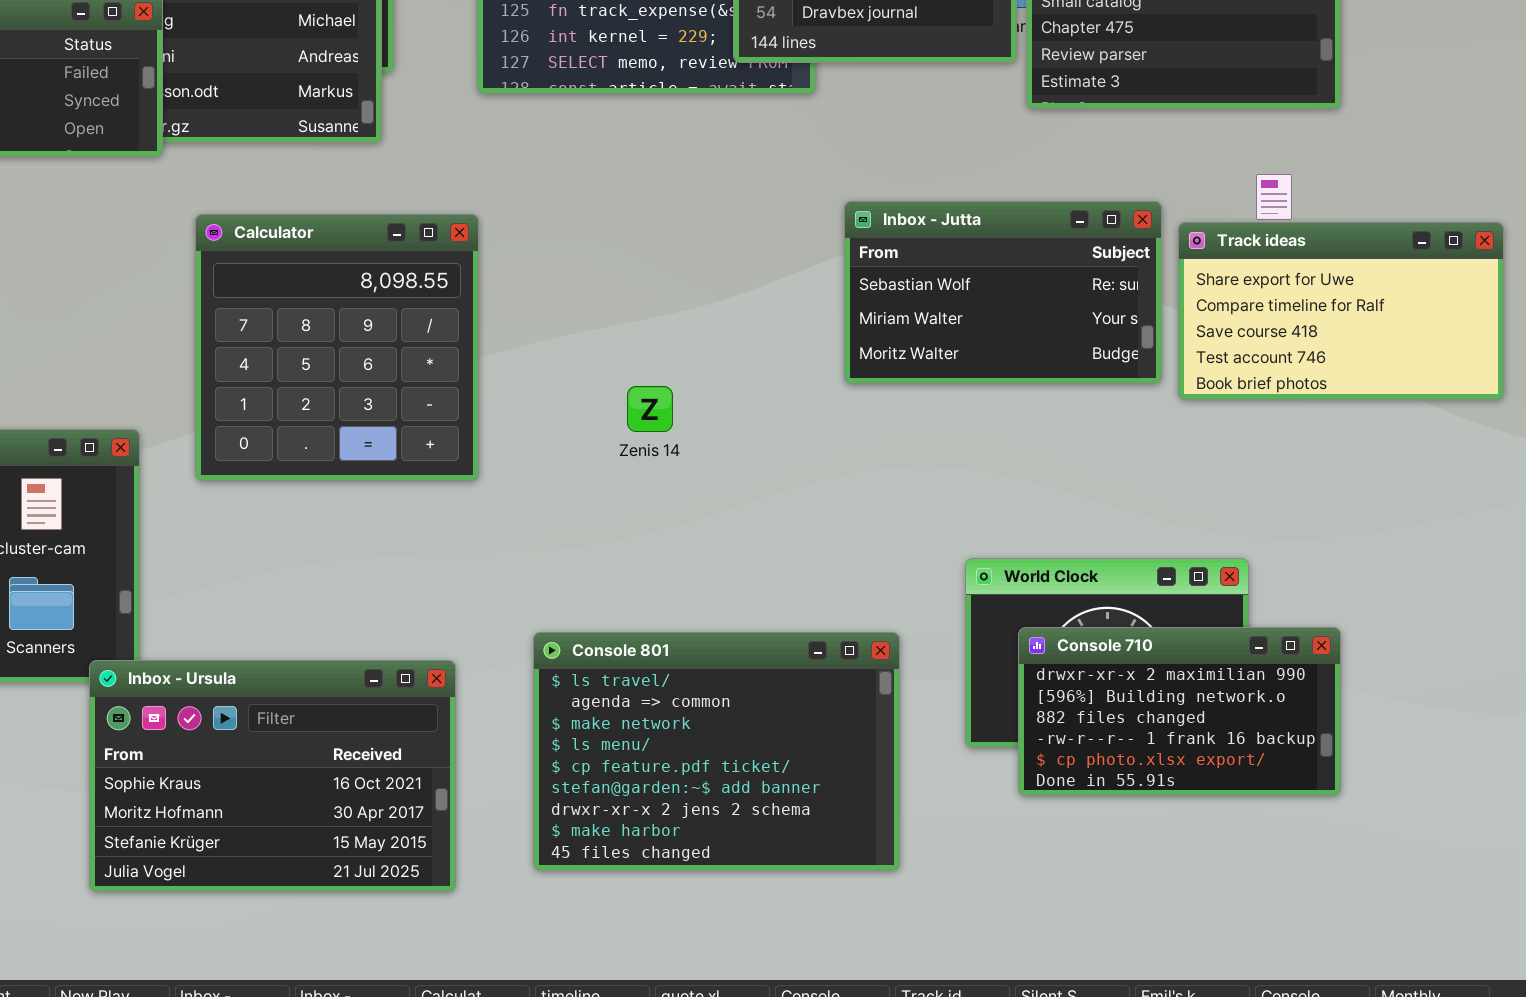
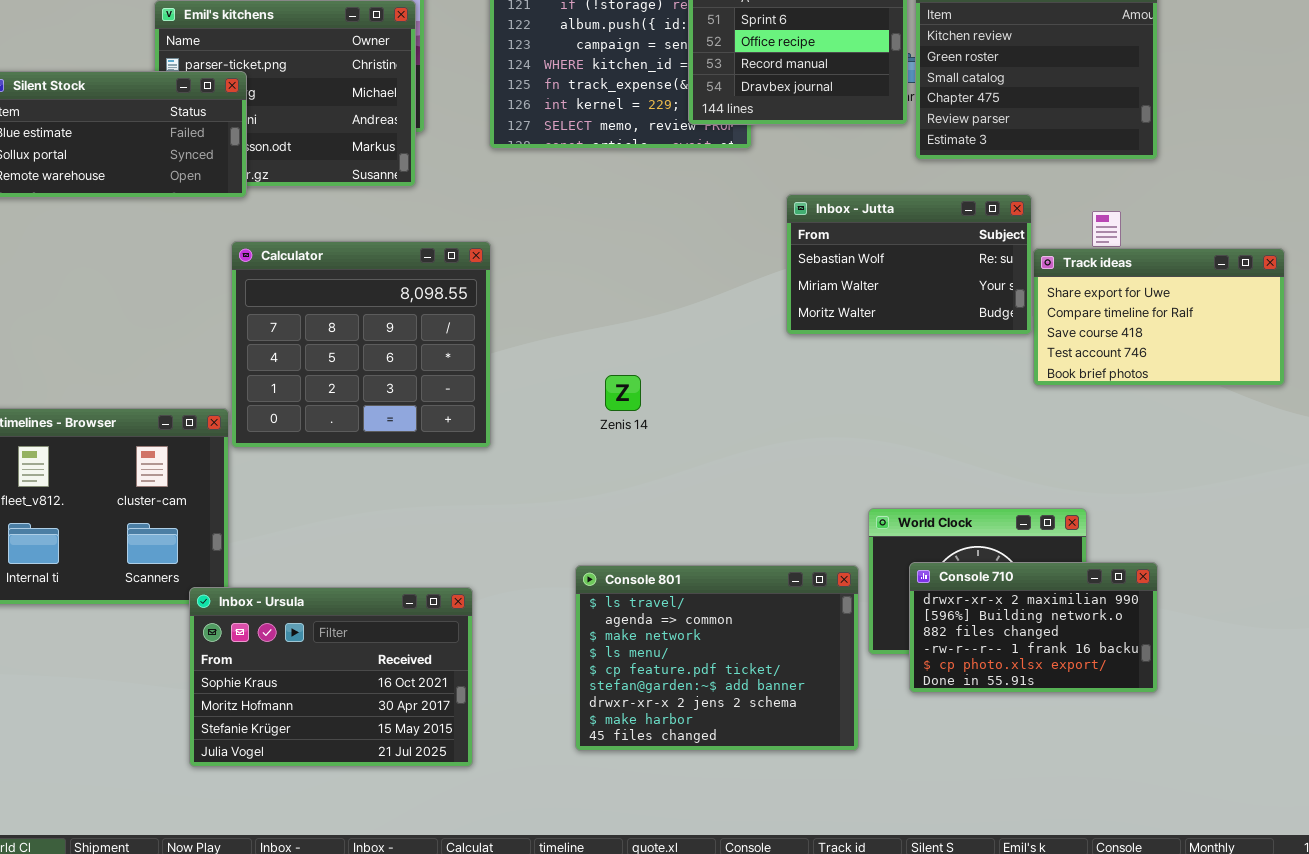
Inbox - Jutta: [844,201,1162,384] -> [786,194,1032,335], moved
Calculator: [195,214,479,481] -> [231,241,491,448], resized
Console 801: [533,632,900,871] -> [575,565,859,751], moved

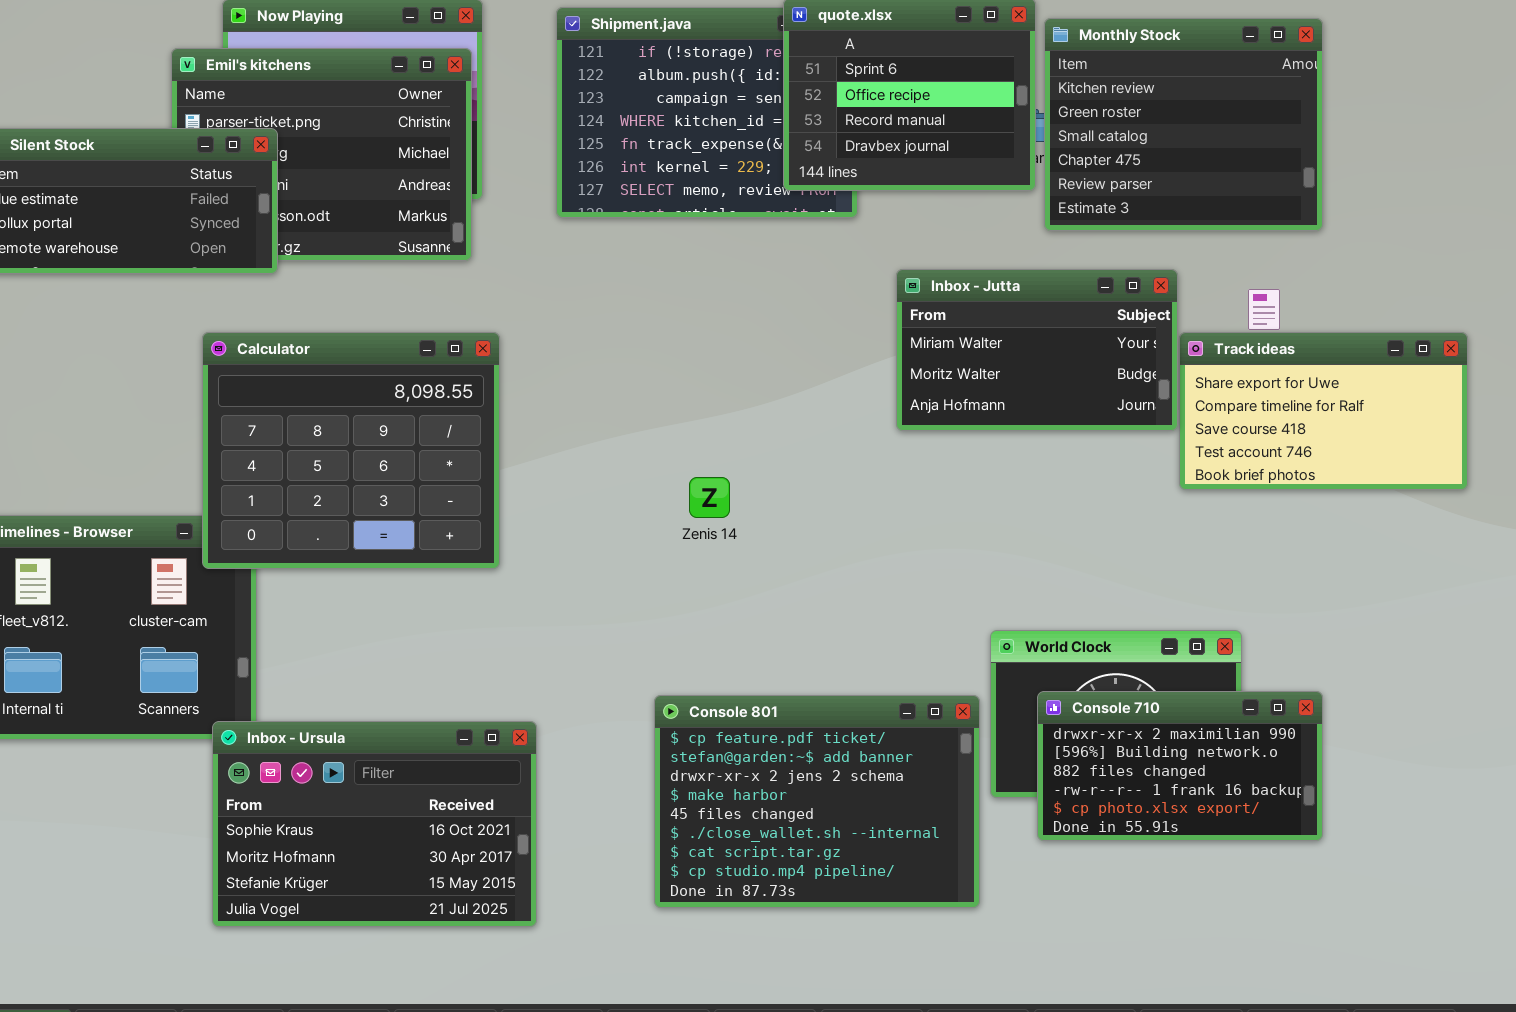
Inbox - Jutta: [786,194,1032,335] -> [896,269,1178,431], scrolled down 1 row
Calculator: [231,241,491,448] -> [202,332,500,569], moved
Console 801: [575,565,859,751] -> [654,695,980,908], scrolled down 4 rows

